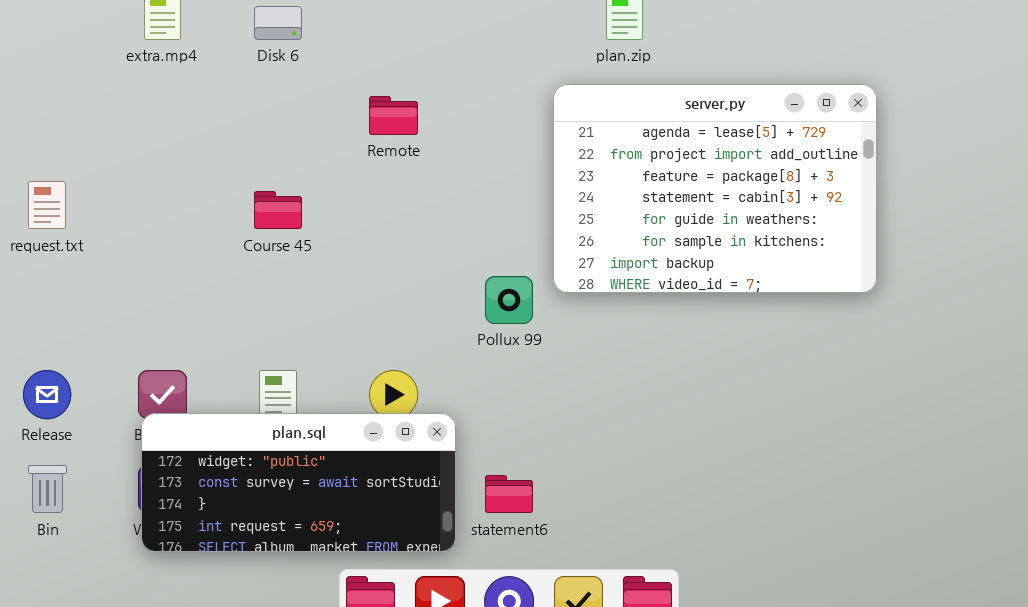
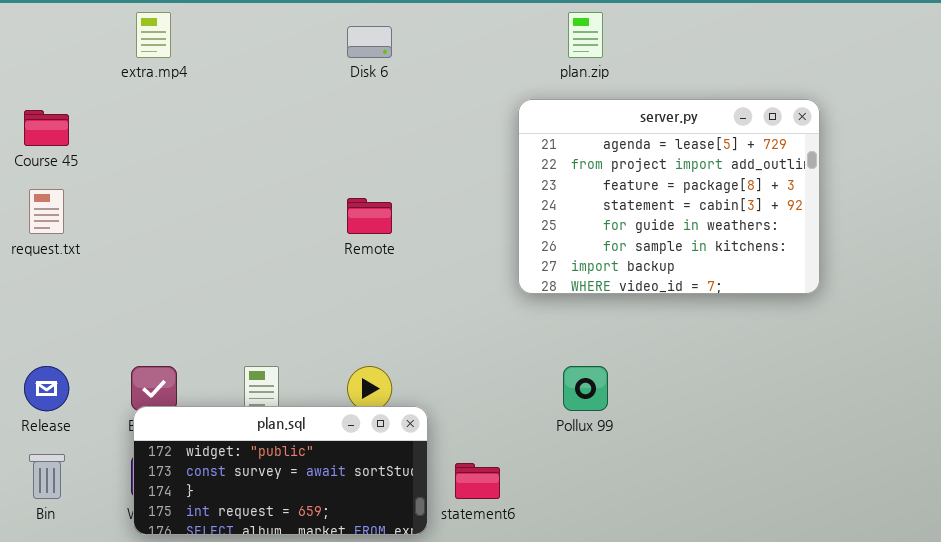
Disk 6: [254,6,302,40] -> [347,26,392,58], moved
Remote: [369,96,418,135] -> [347,198,392,234], moved
Course 45: [254,191,302,229] -> [24,110,69,146], moved
Pollux 99: [485,276,533,324] -> [563,366,608,411], moved

